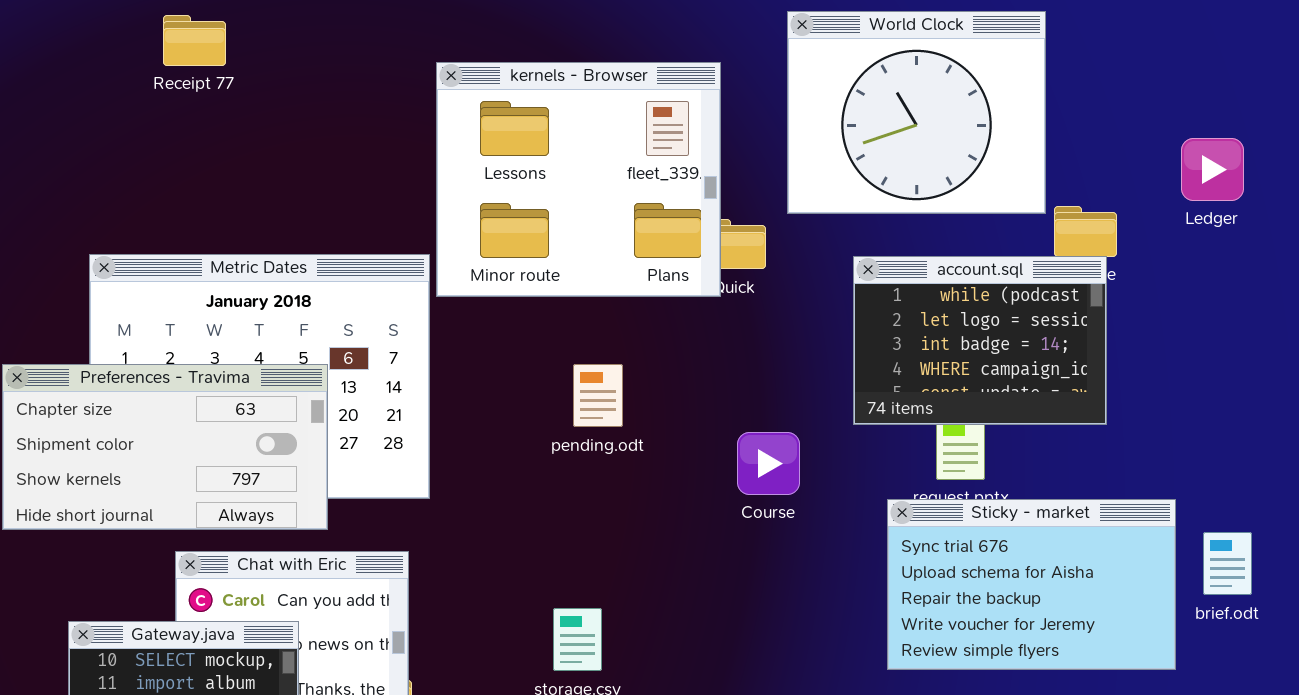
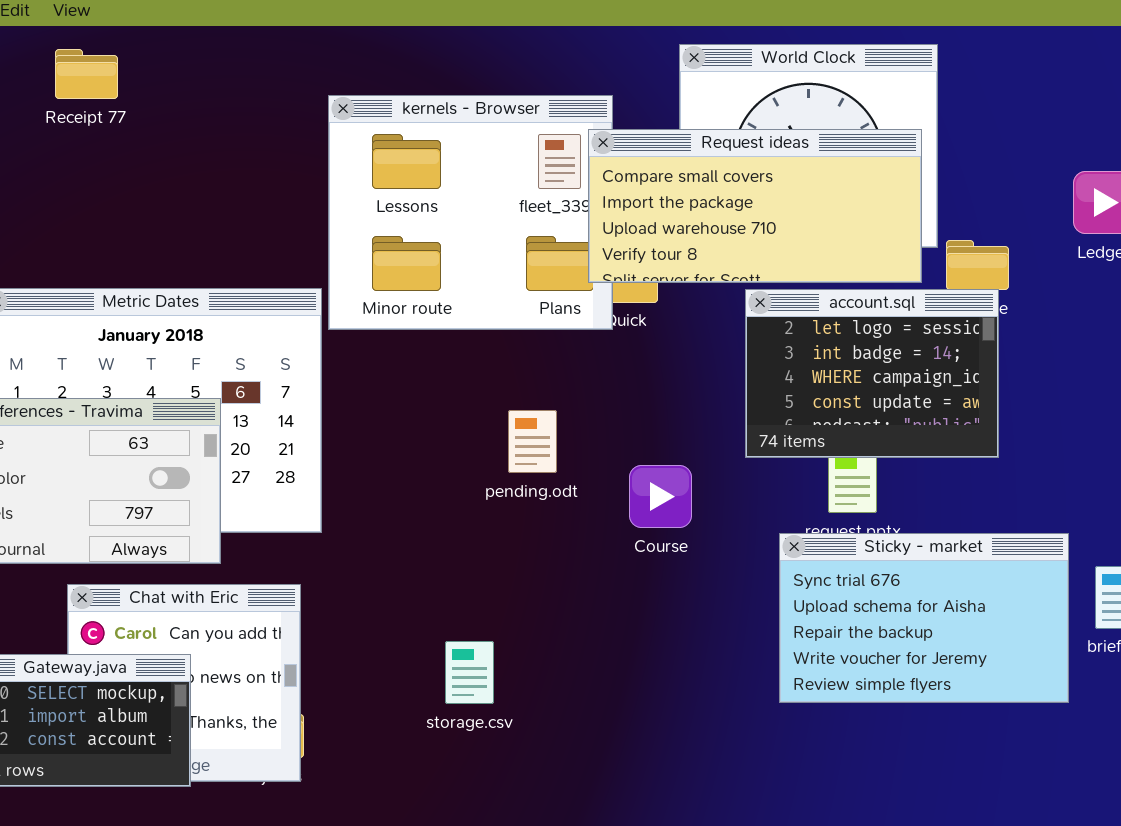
Request ideas: none -> [588,129,922,283], opened
account.sql: [853,256,1107,425] -> [745,289,999,458], scrolled down 1 row
pending.odt: [573,364,623,427] -> [508,410,557,473], moved

